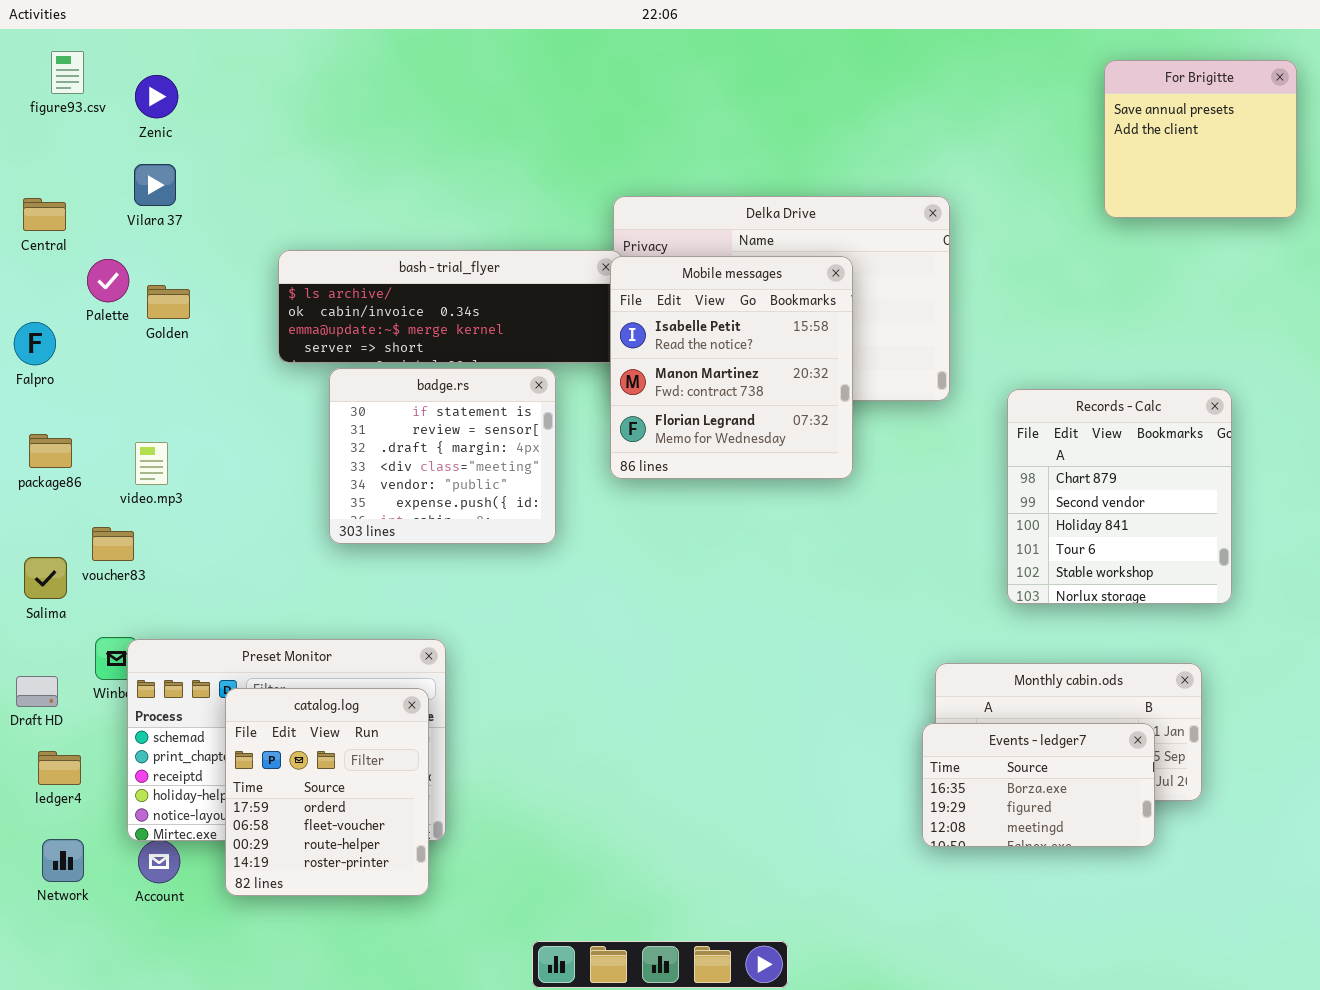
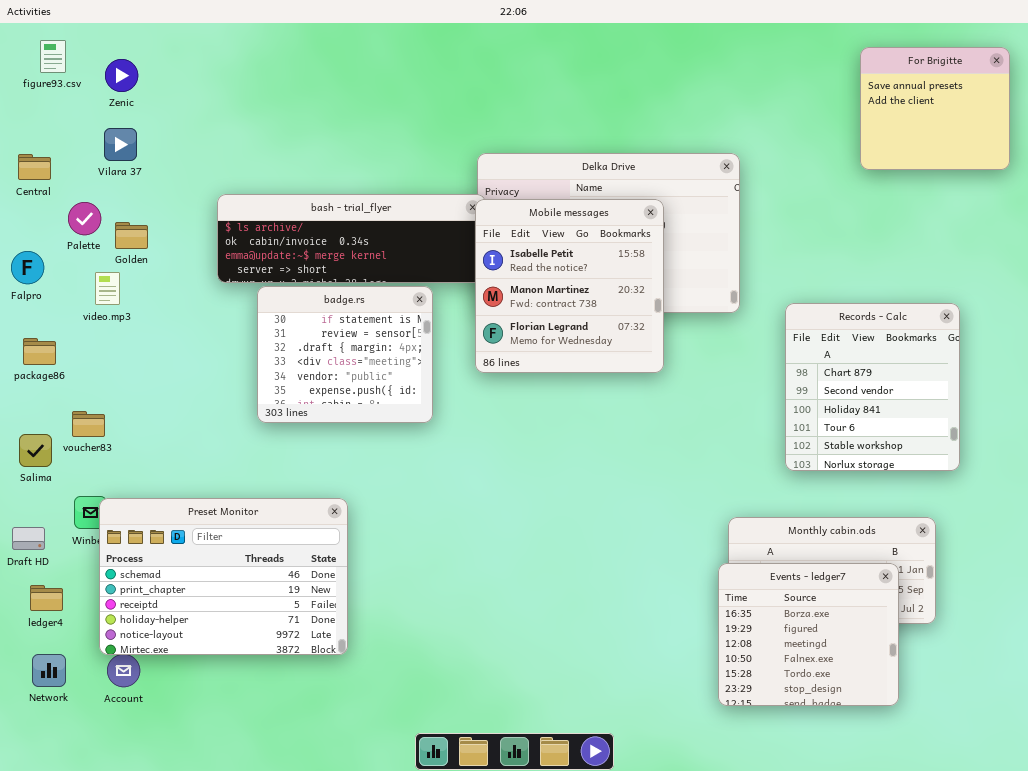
video.mp3: [135,442,168,485] -> [95,272,120,305], moved
catalog.log: [225,688,429,896] -> none, closed
Events - ledger7: [922,723,1155,847] -> [718,563,899,706], resized

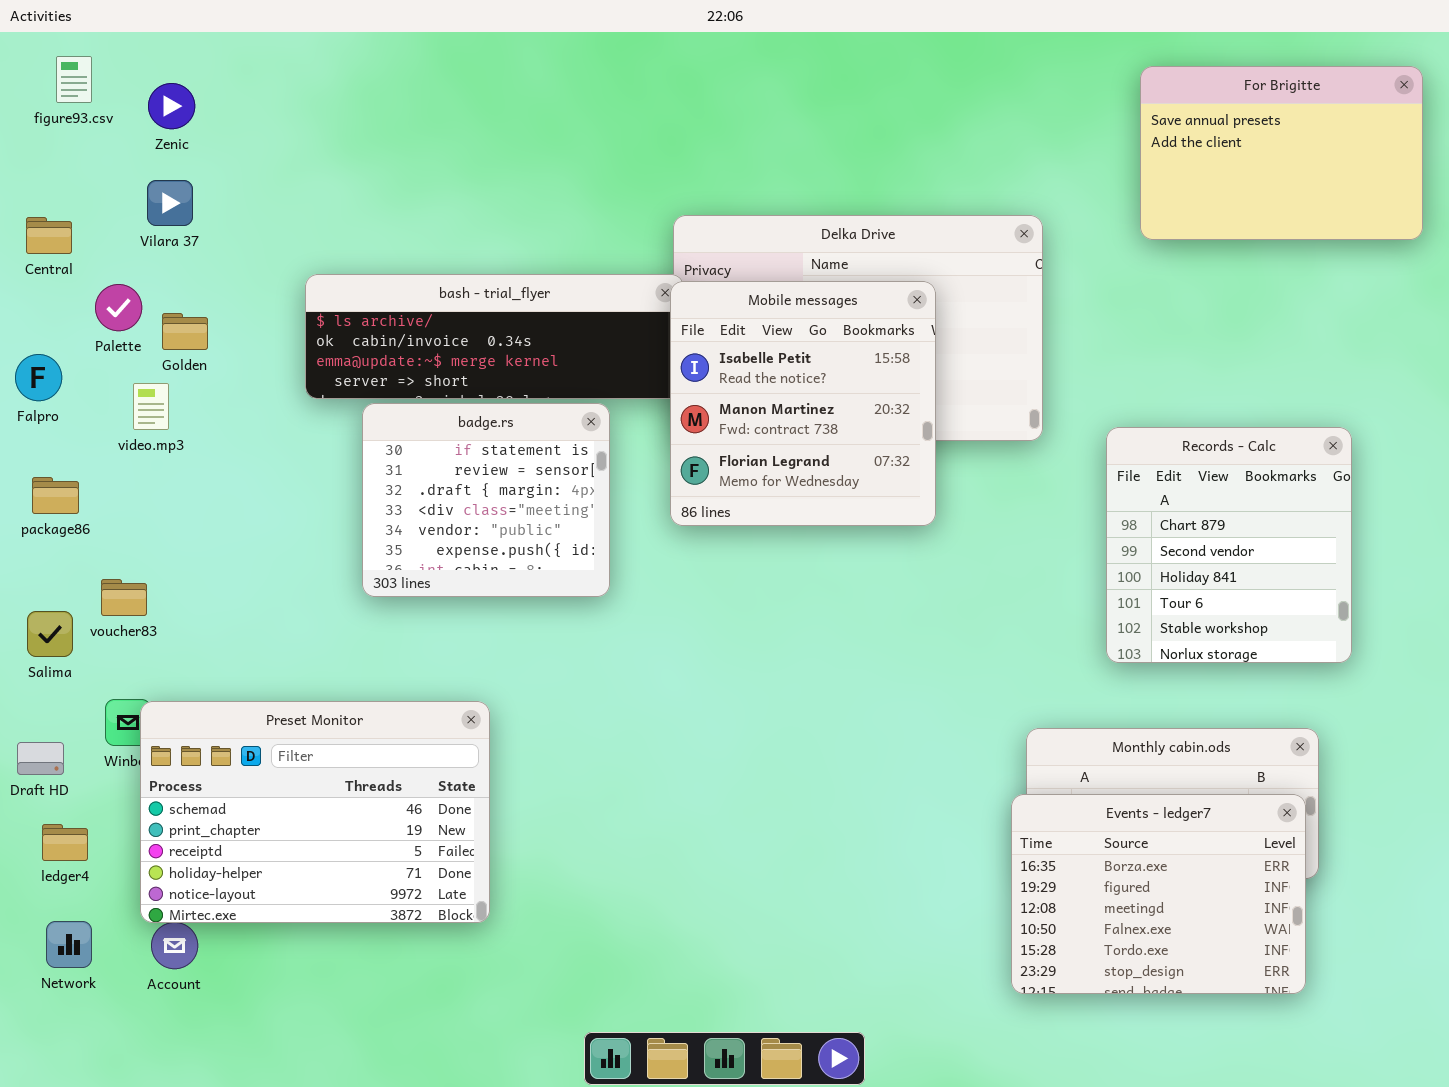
For Brigitte: [860,47,1010,170] -> [1140,66,1423,240], resized
Events - ledger7: [718,563,899,706] -> [1011,794,1306,994], resized

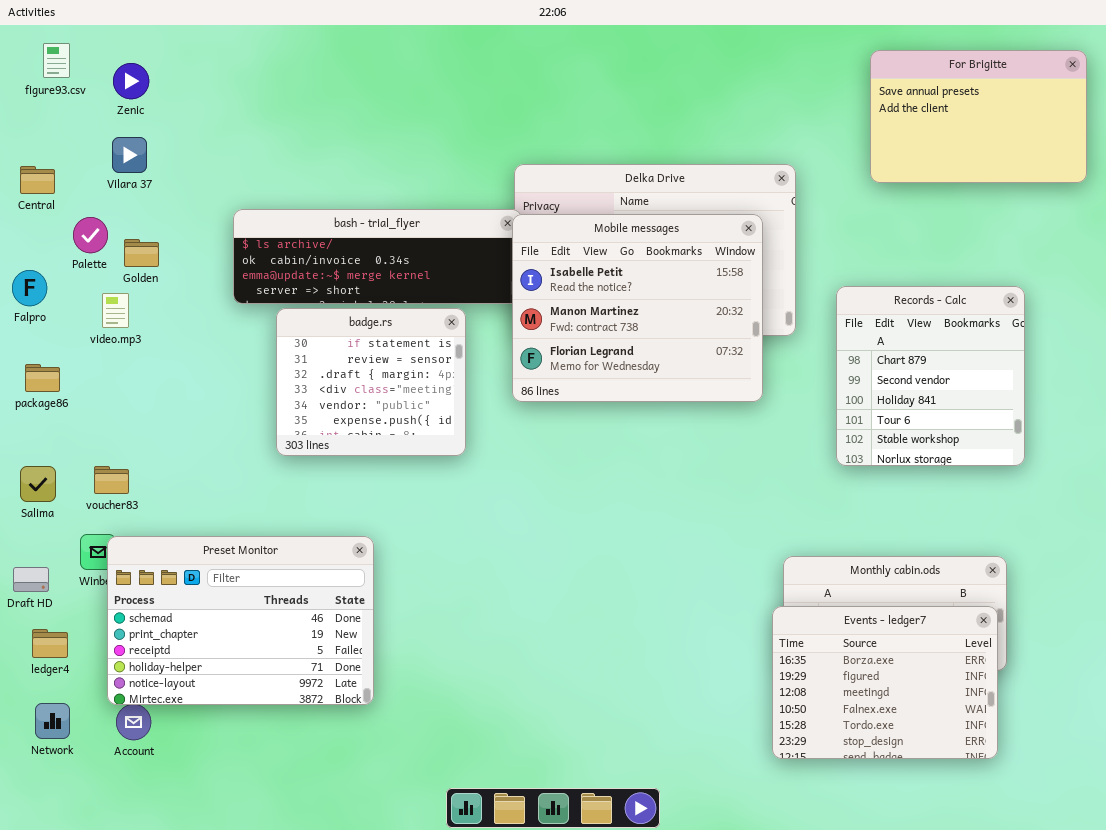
Mobile messages: [670,281,936,526] -> [512,214,763,402], resized
Records - Calc: [1106,427,1352,663] -> [836,286,1025,466], moved
voucher83: [101,579,147,616] -> [94,466,129,494], moved

